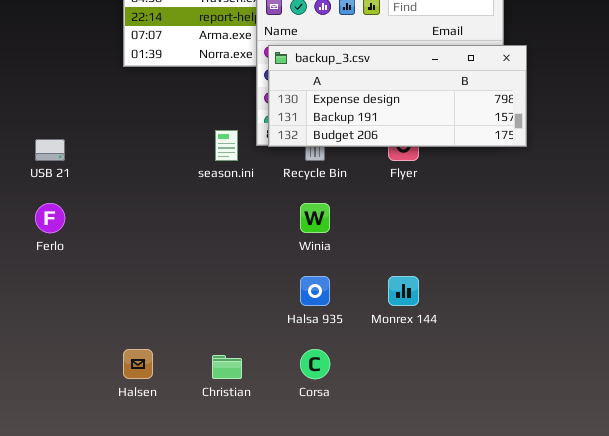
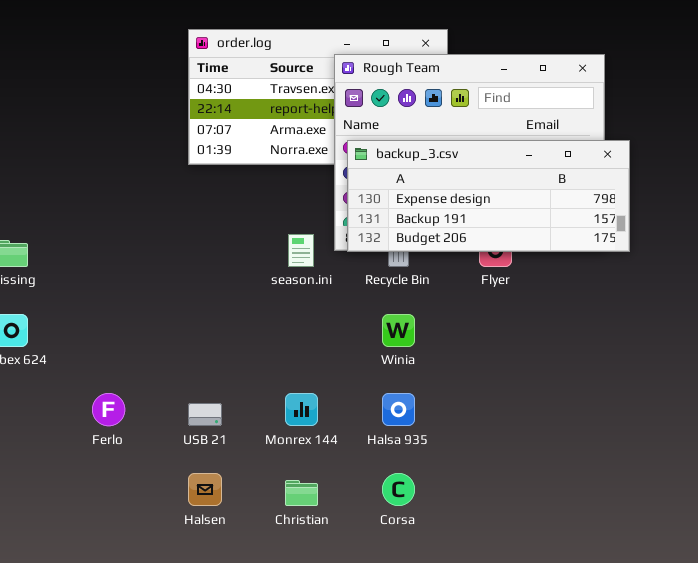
USB 21: [35,139,65,161] -> [188,403,222,426], moved
Ferlo: [35,203,65,233] -> [92,393,125,426], moved
Monrex 144: [388,276,419,306] -> [285,393,318,426], moved

